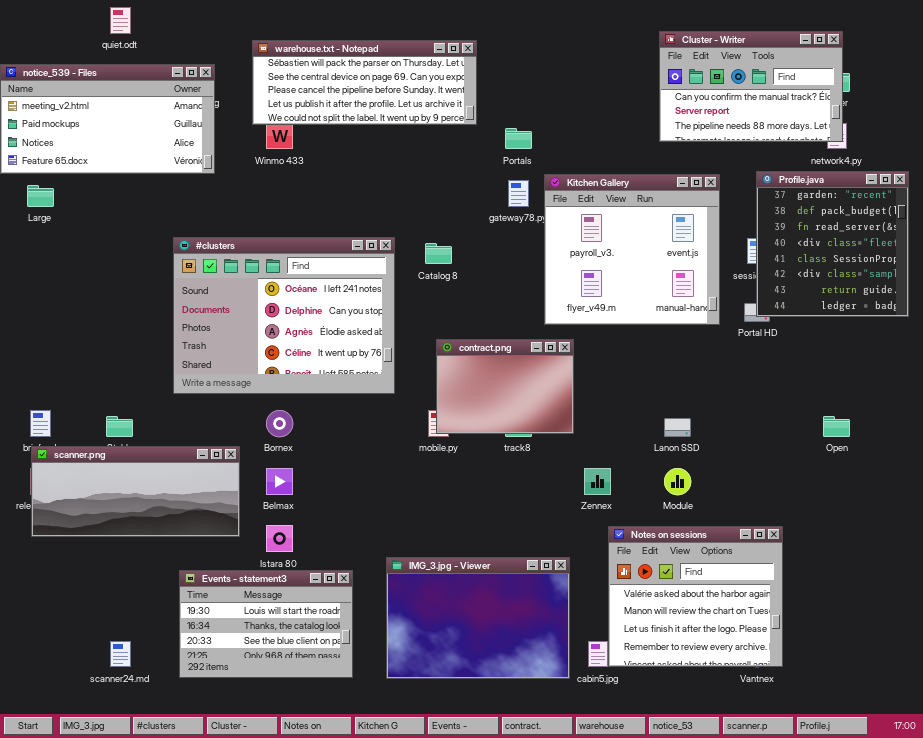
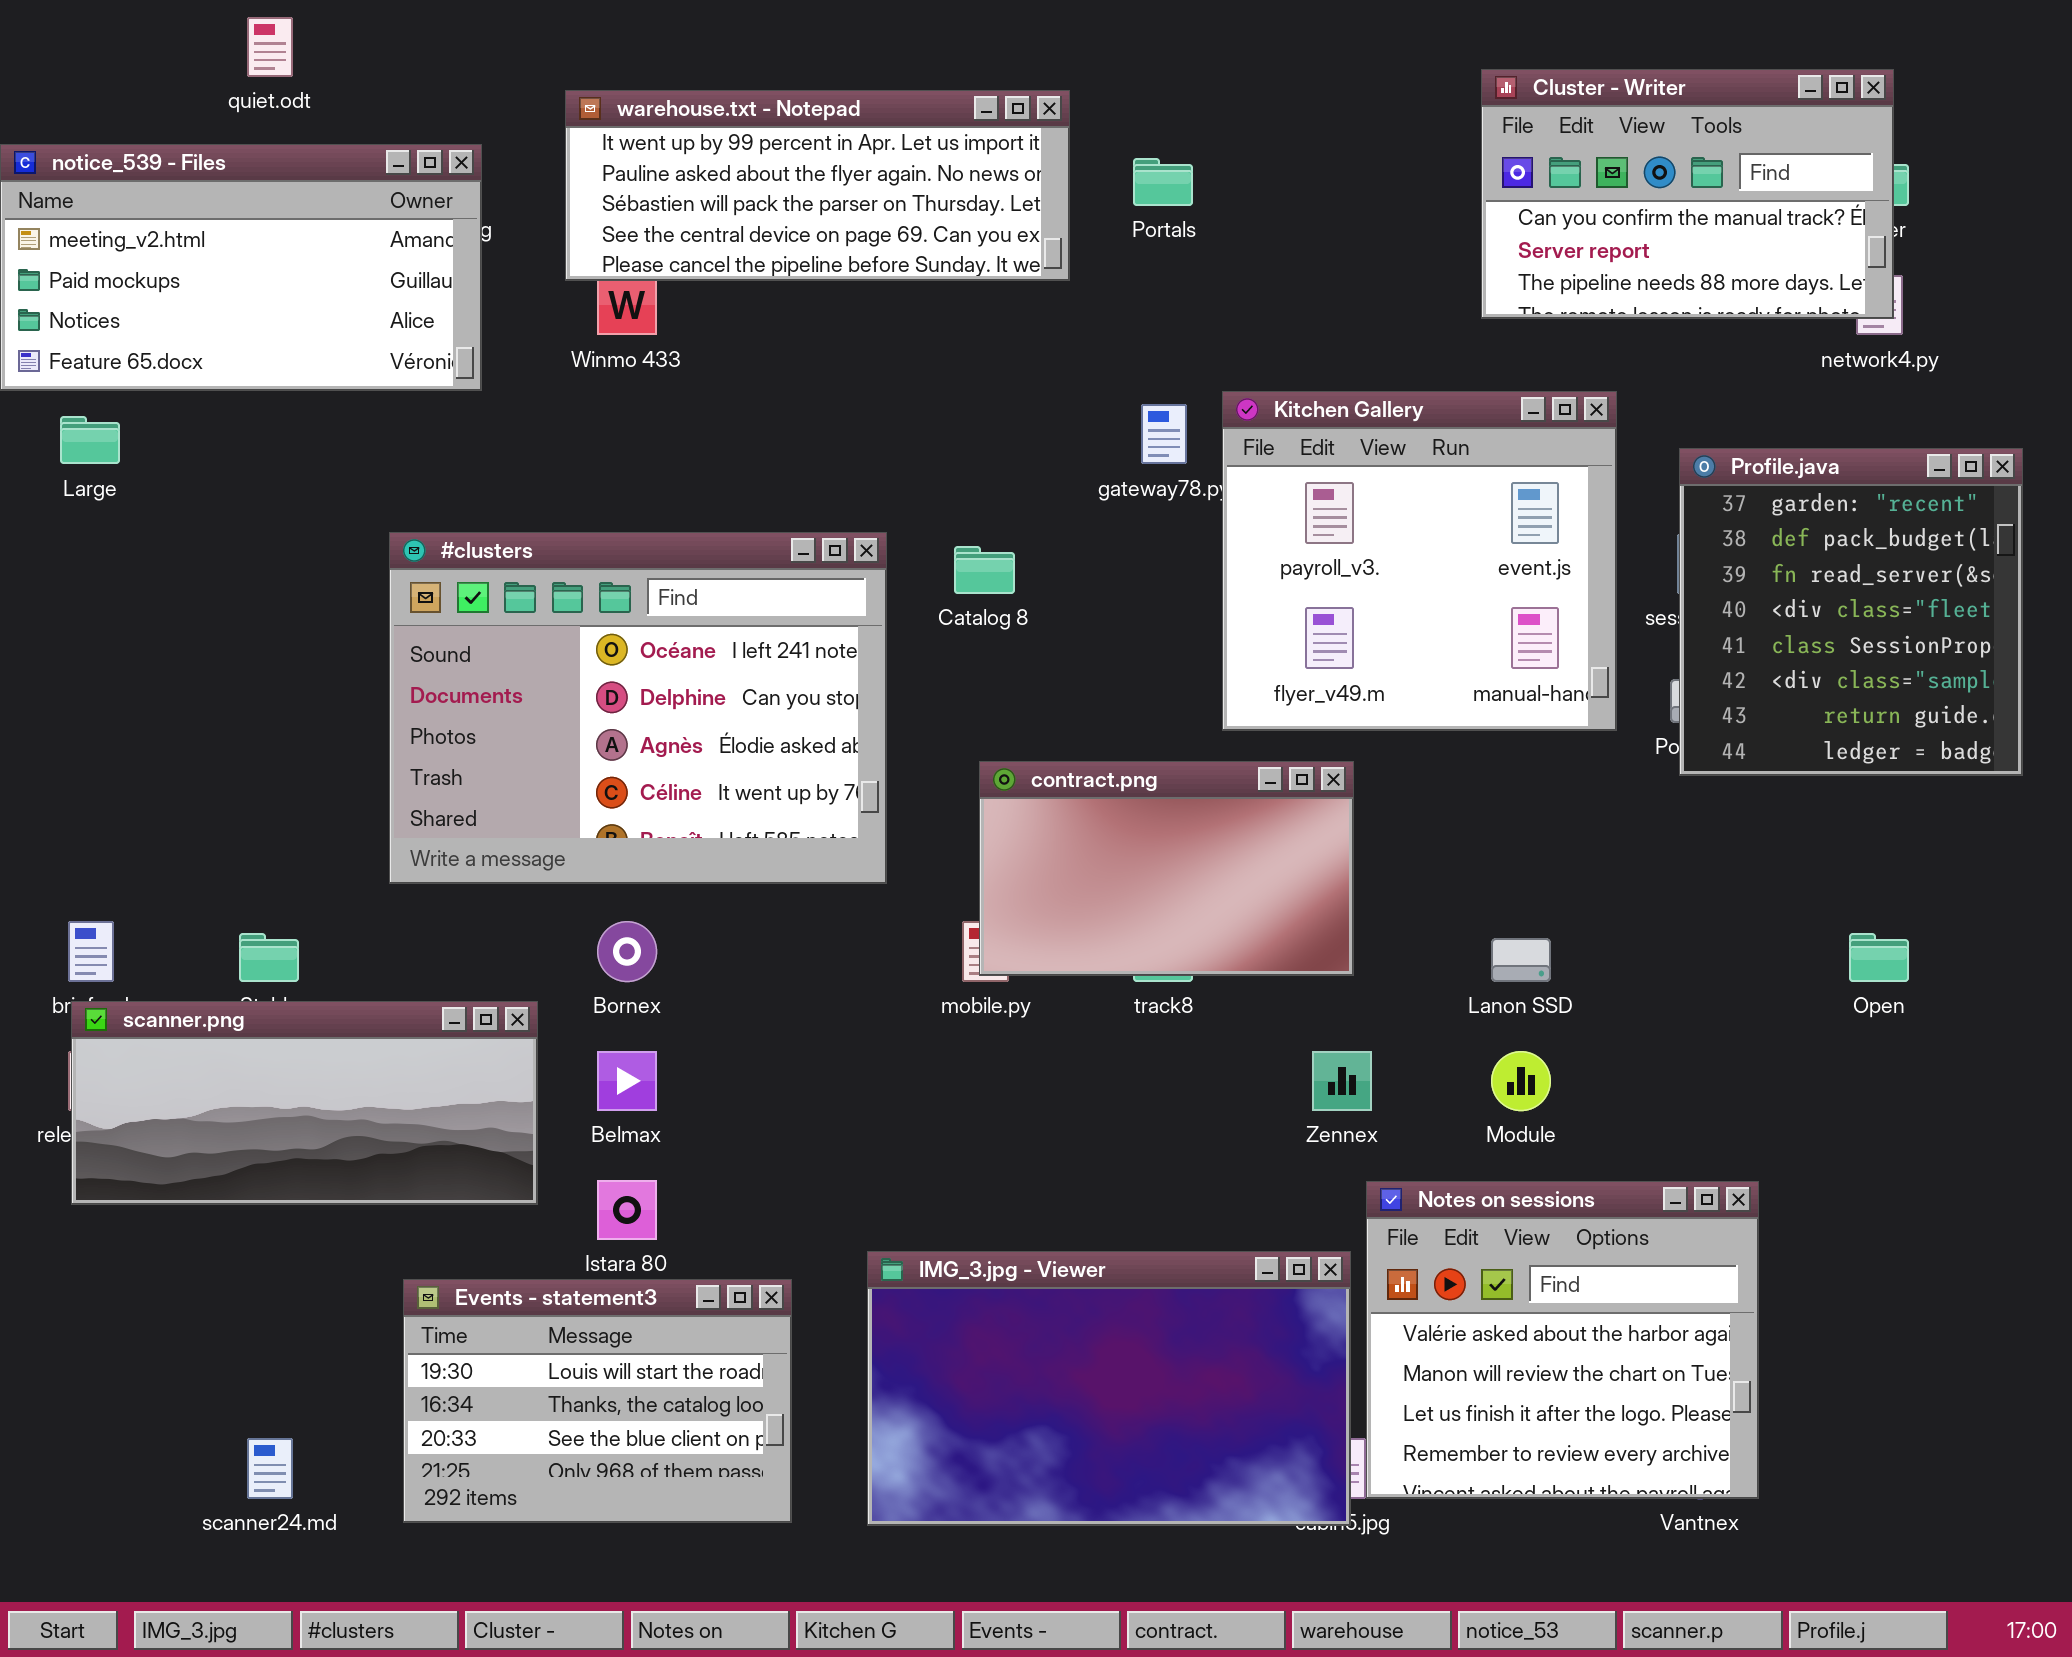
warehouse.txt - Notepad: [252,40,477,125] -> [565,90,1070,281], scrolled up 2 rows
Portals: [505,128,532,149] -> [1133,158,1193,206], moved
Profile.java: [756,171,909,317] -> [1679,448,2023,776], moved
contract.png: [436,339,574,434] -> [979,761,1354,976], resized
IMG_3.jpg - Viewer: [386,557,570,679] -> [867,1251,1351,1526], resized

